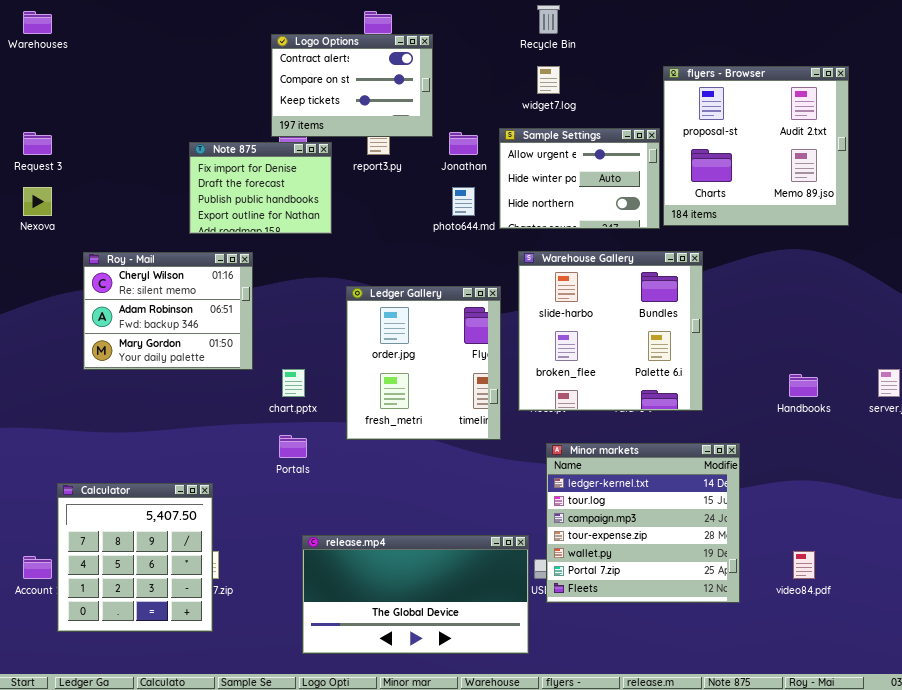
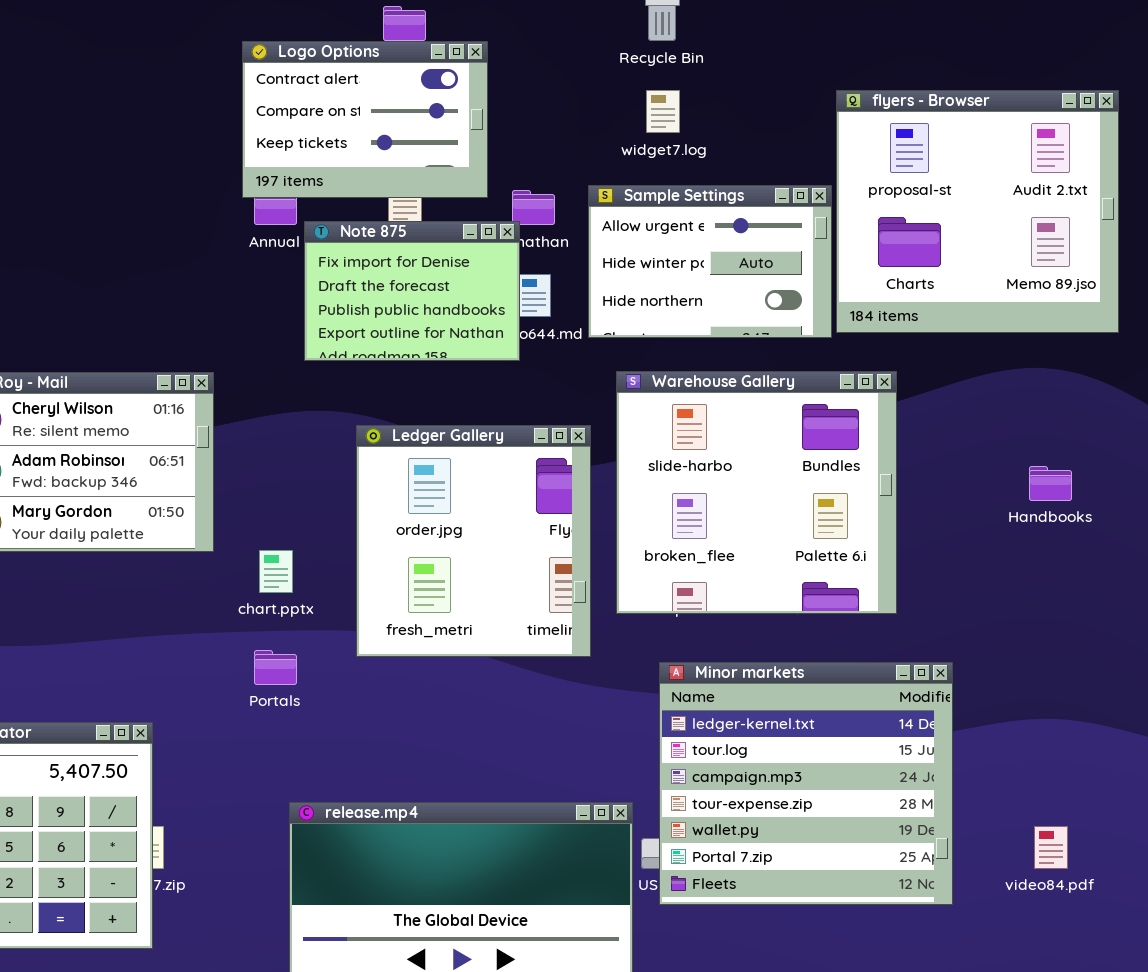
Note 875: [189,142,332,234] -> [304,221,520,361], moved
Handbooks: [789,374,818,397] -> [1029,466,1072,501], moved

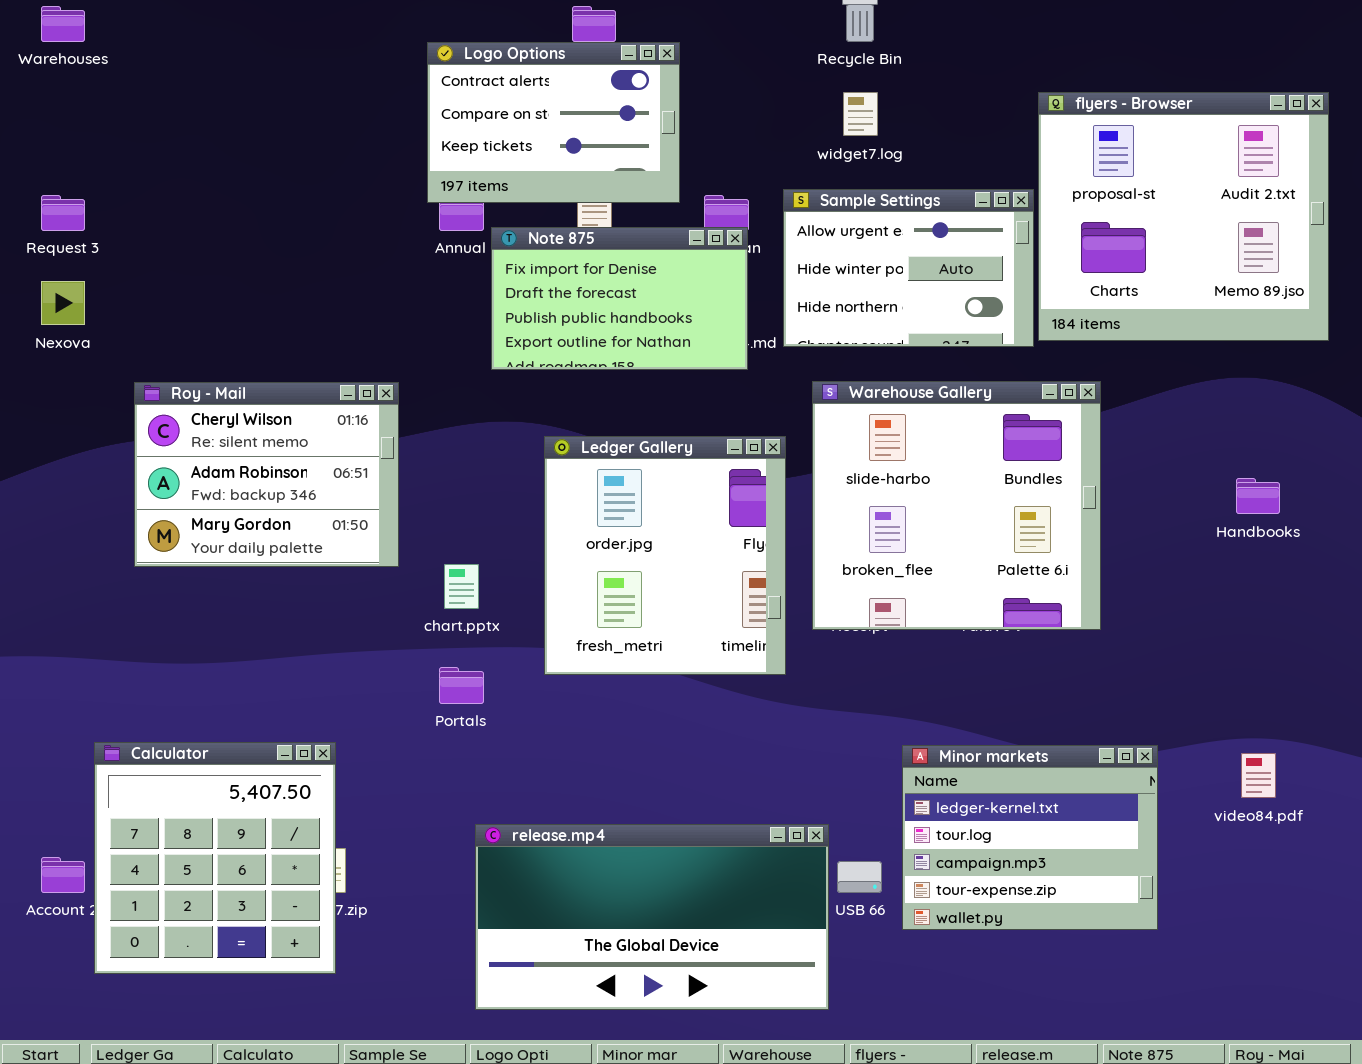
Note 875: [304,221,520,361] -> [491,227,748,370], resized
Minor markets: [659,662,953,905] -> [902,745,1158,930], resized
video84.pdf: [1034,826,1068,869] -> [1241,753,1276,798], moved

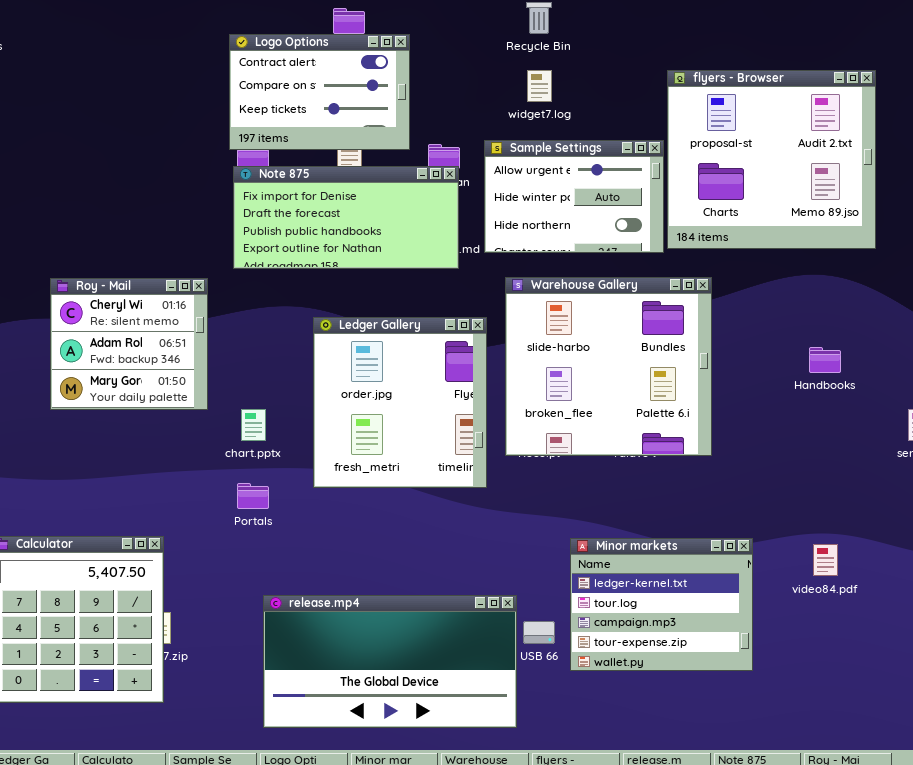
Note 875: [491,227,748,370] -> [233,166,459,269], resized
Roy - Mail: [134,382,399,567] -> [50,278,208,410], resized

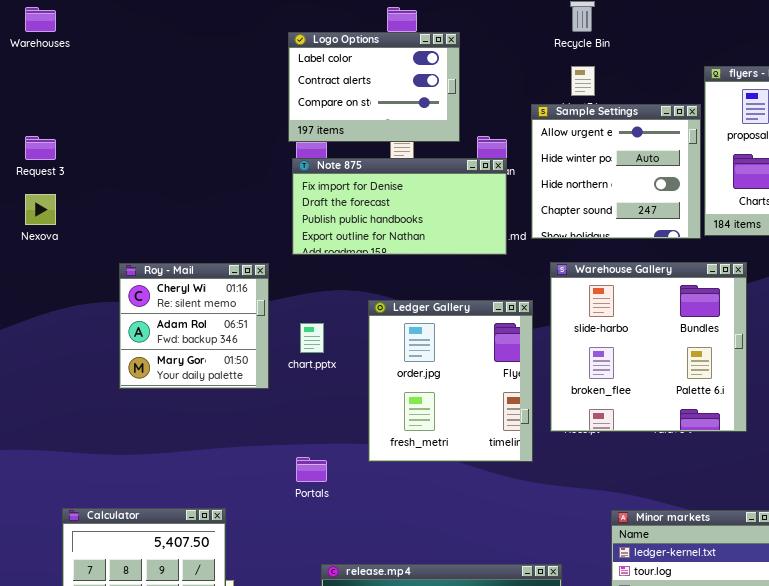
Logo Options: [229,34,410,150] -> [288,32,460,142], scrolled up 1 row
Sample Settings: [484,140,664,253] -> [531,104,701,239], resized
chart.pptx: [241,409,266,441] -> [300,323,324,353], moved

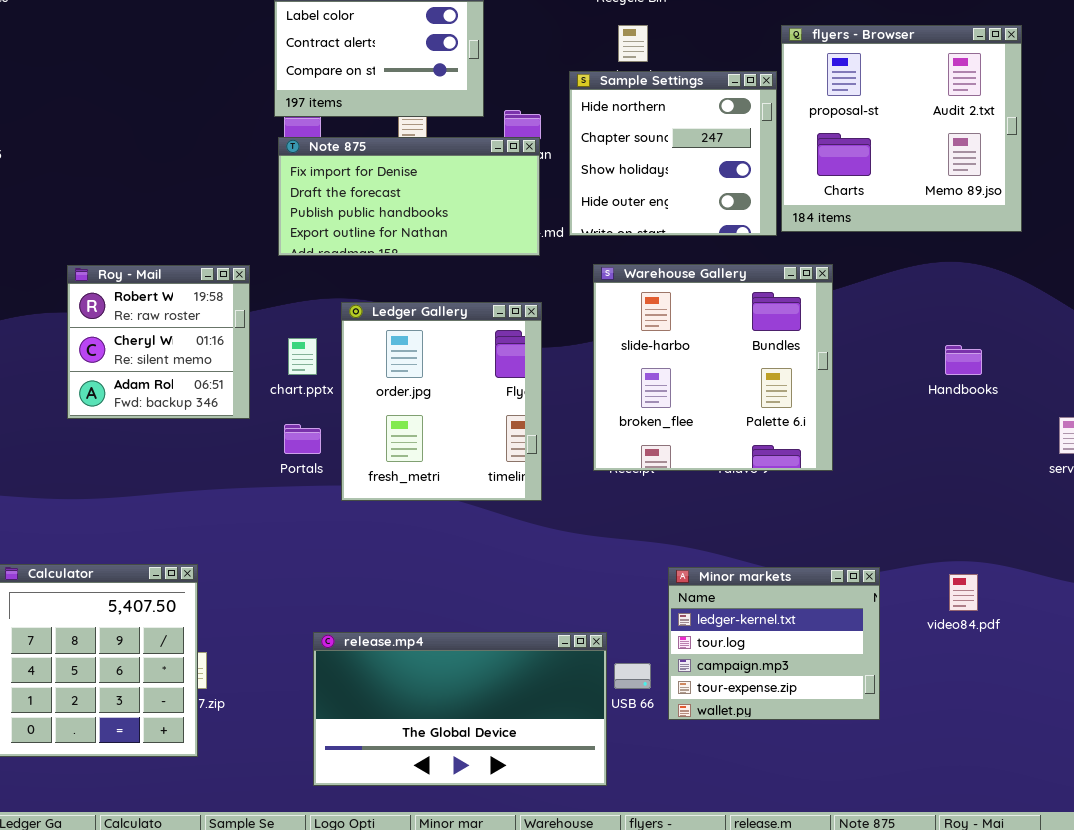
Sample Settings: [531,104,701,239] -> [569,71,777,236], scrolled down 2 rows
Roy - Mail: [119,263,269,389] -> [67,265,250,419], scrolled up 1 row
Ledger Gallery: [368,300,533,462] -> [341,302,542,501], moved
Portals: [296,457,327,482] -> [284,424,321,454], moved

